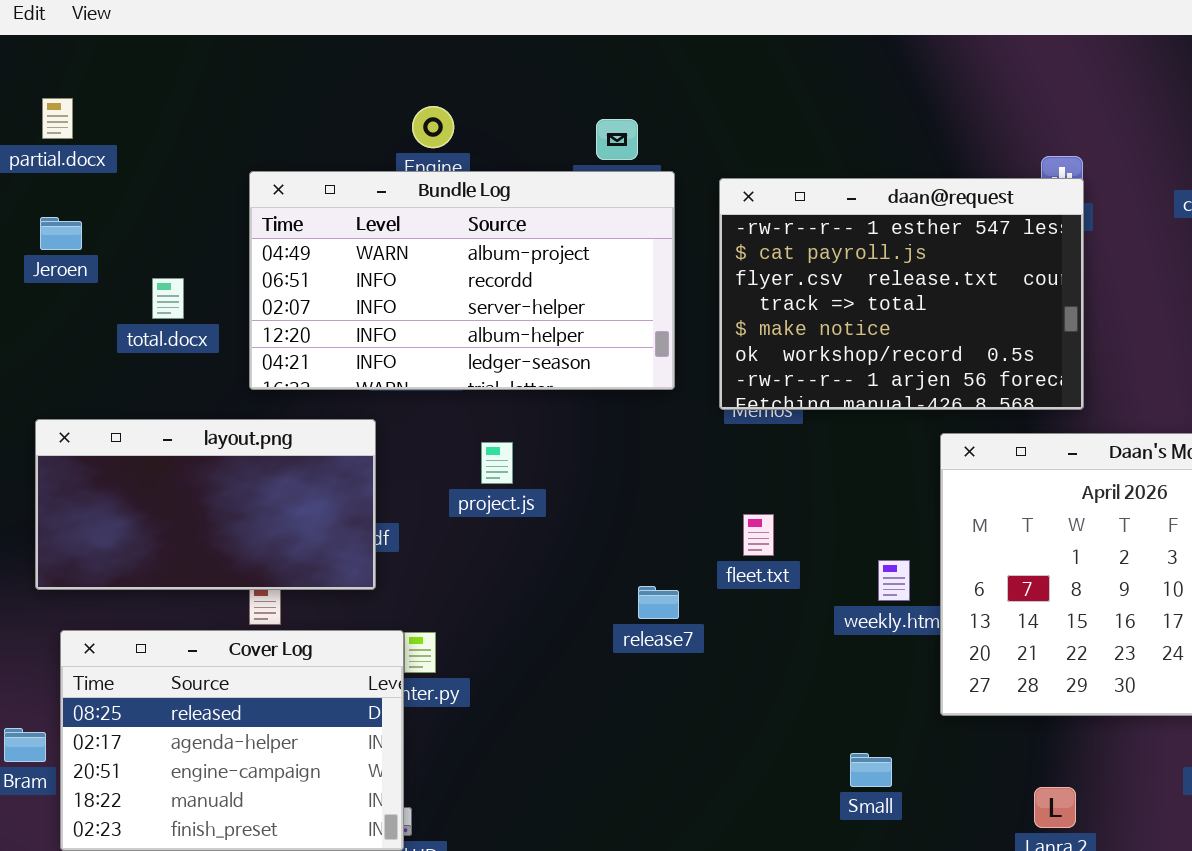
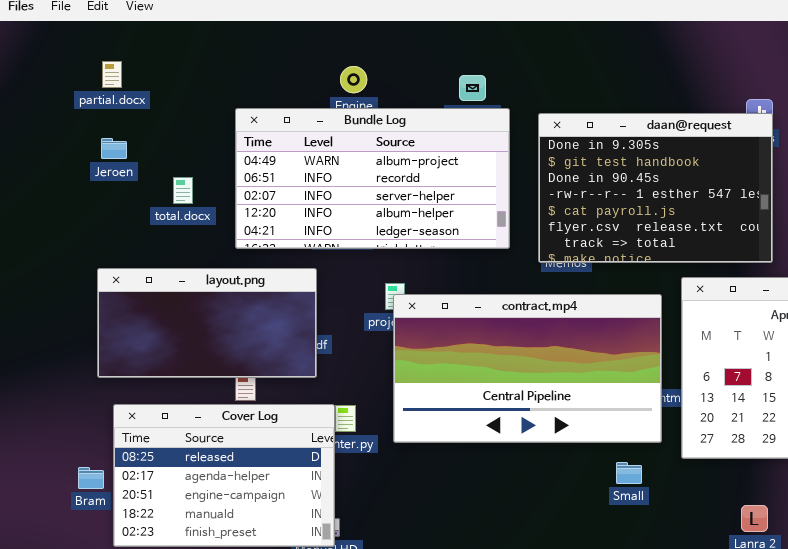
daan@request: [719,178,1084,410] -> [538,113,773,263], scrolled up 3 rows
contract.mp4: none -> [393,294,662,443], opened
Small: [850,753,892,787] -> [616,462,642,484], moved

